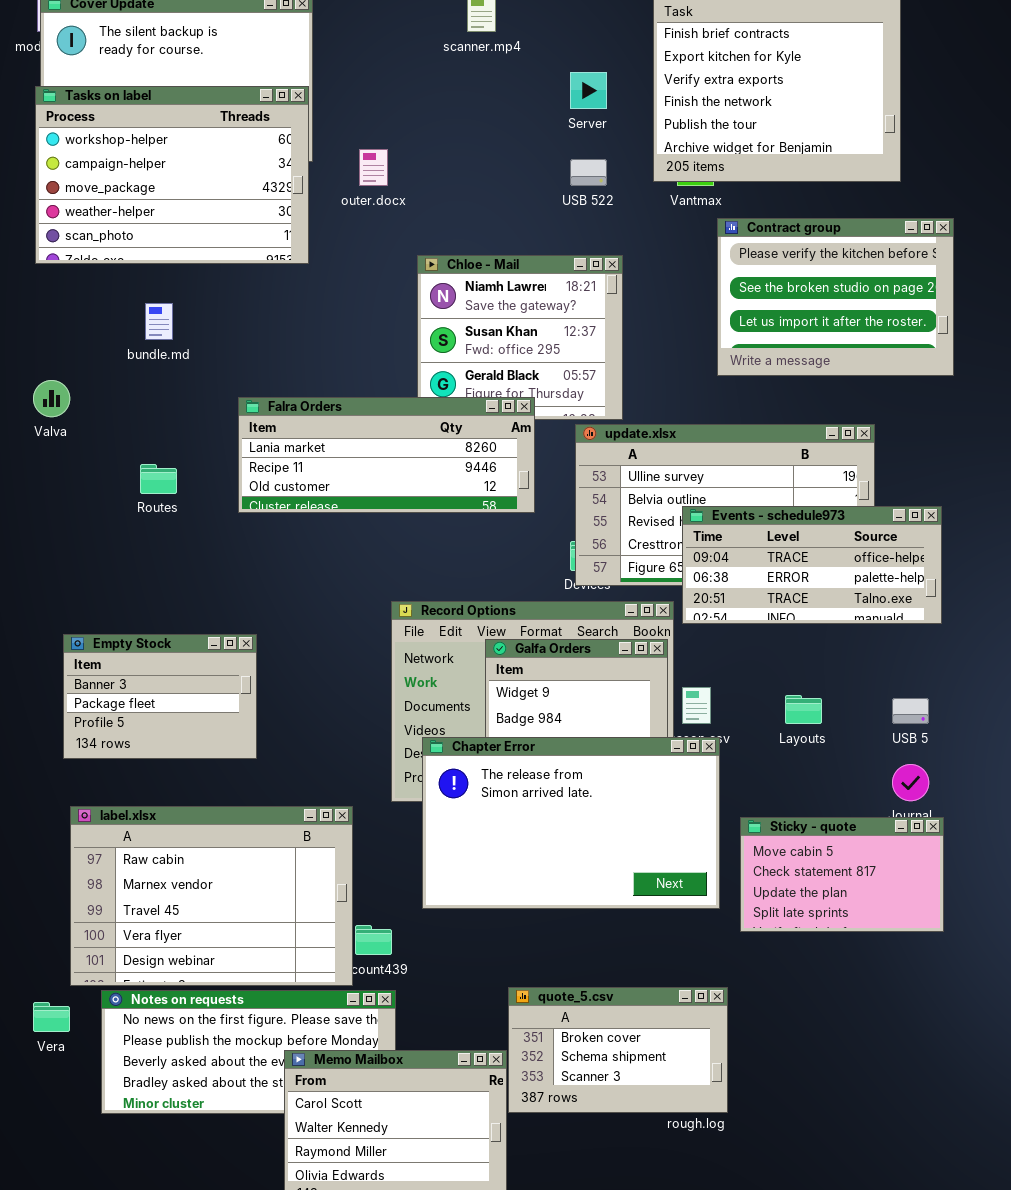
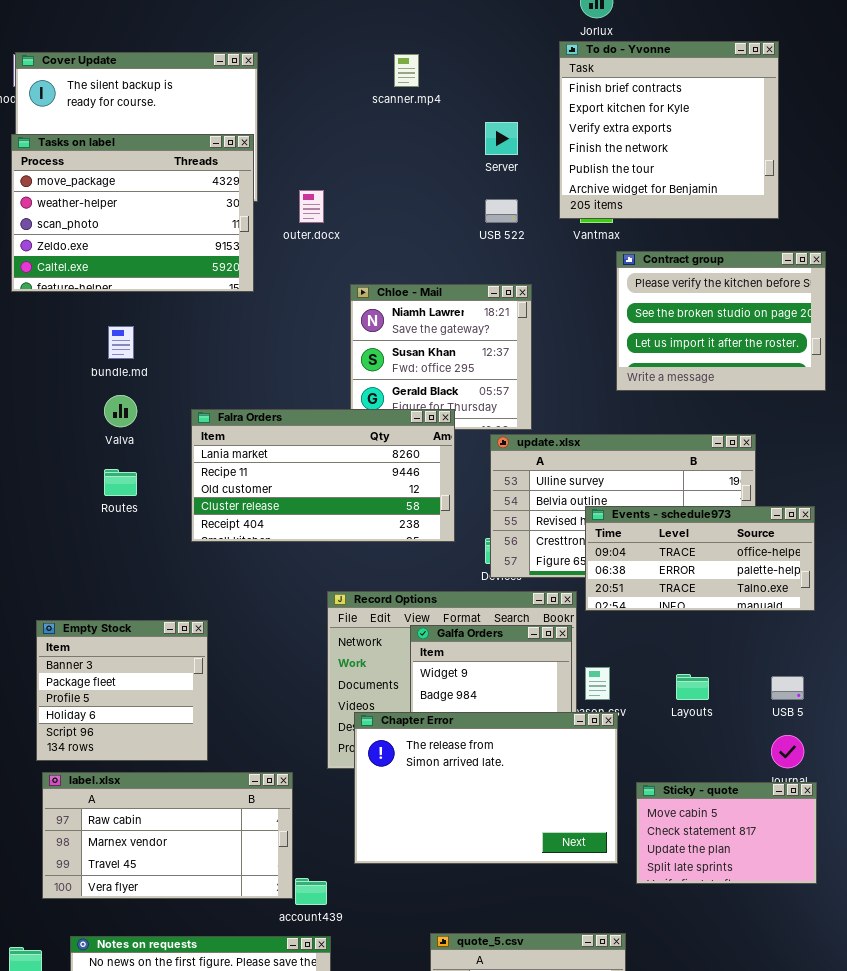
Tasks on label: [35,86,309,264] -> [11,134,254,292], scrolled down 2 rows
Valva: [33,380,70,417] -> [104,395,137,427], moved
Falra Orders: [238,397,535,513] -> [191,409,455,542], resized
Empty Stock: [63,634,257,759] -> [36,620,208,761], resized
label.xlsx: [70,806,353,986] -> [42,772,293,899], resized

